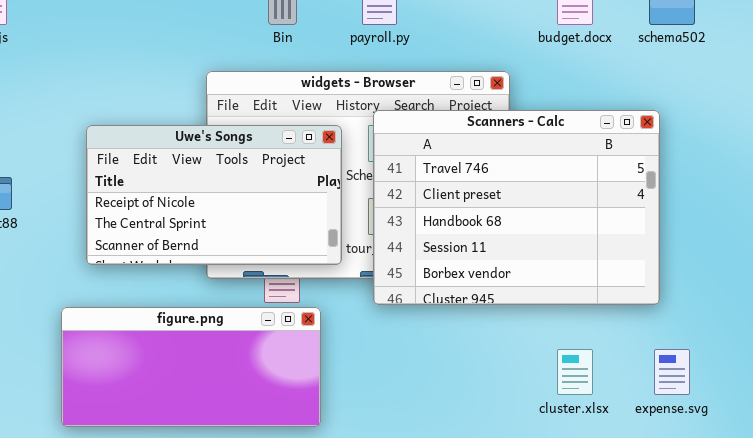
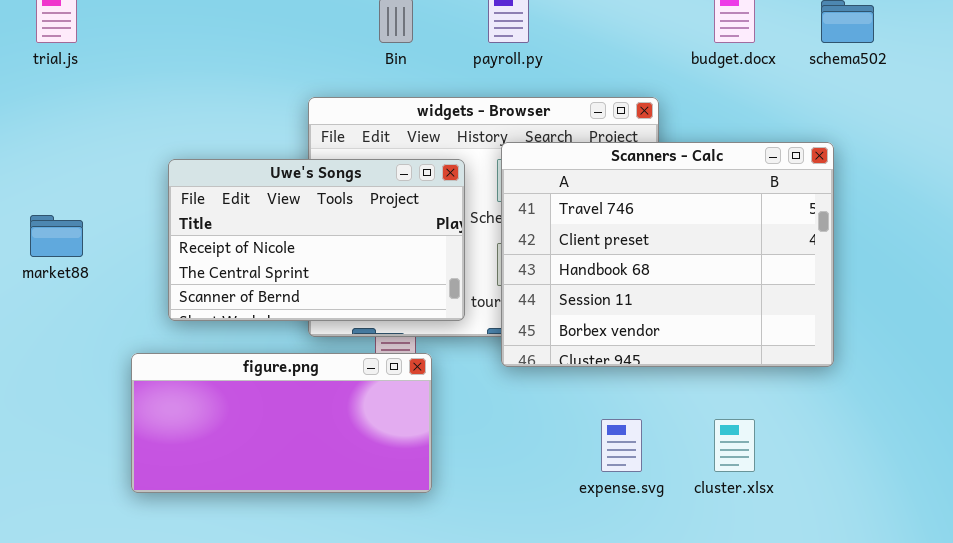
figure.png: [61,307,321,427] -> [131,353,432,493], moved
expense.svg: [654,349,690,395] -> [601,419,642,472], moved

